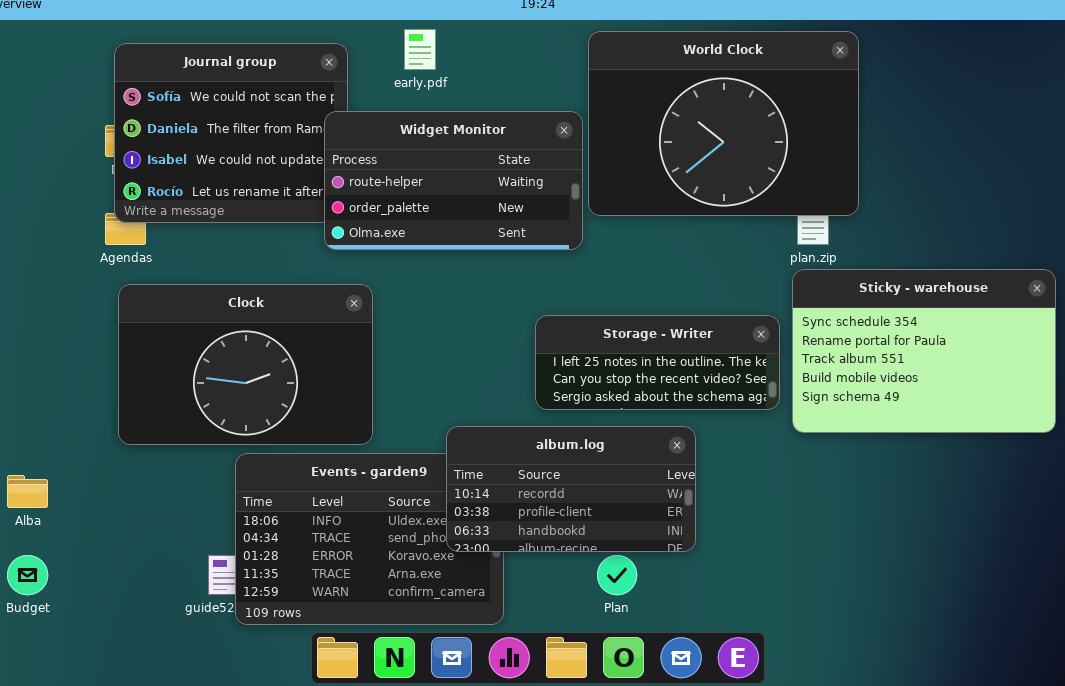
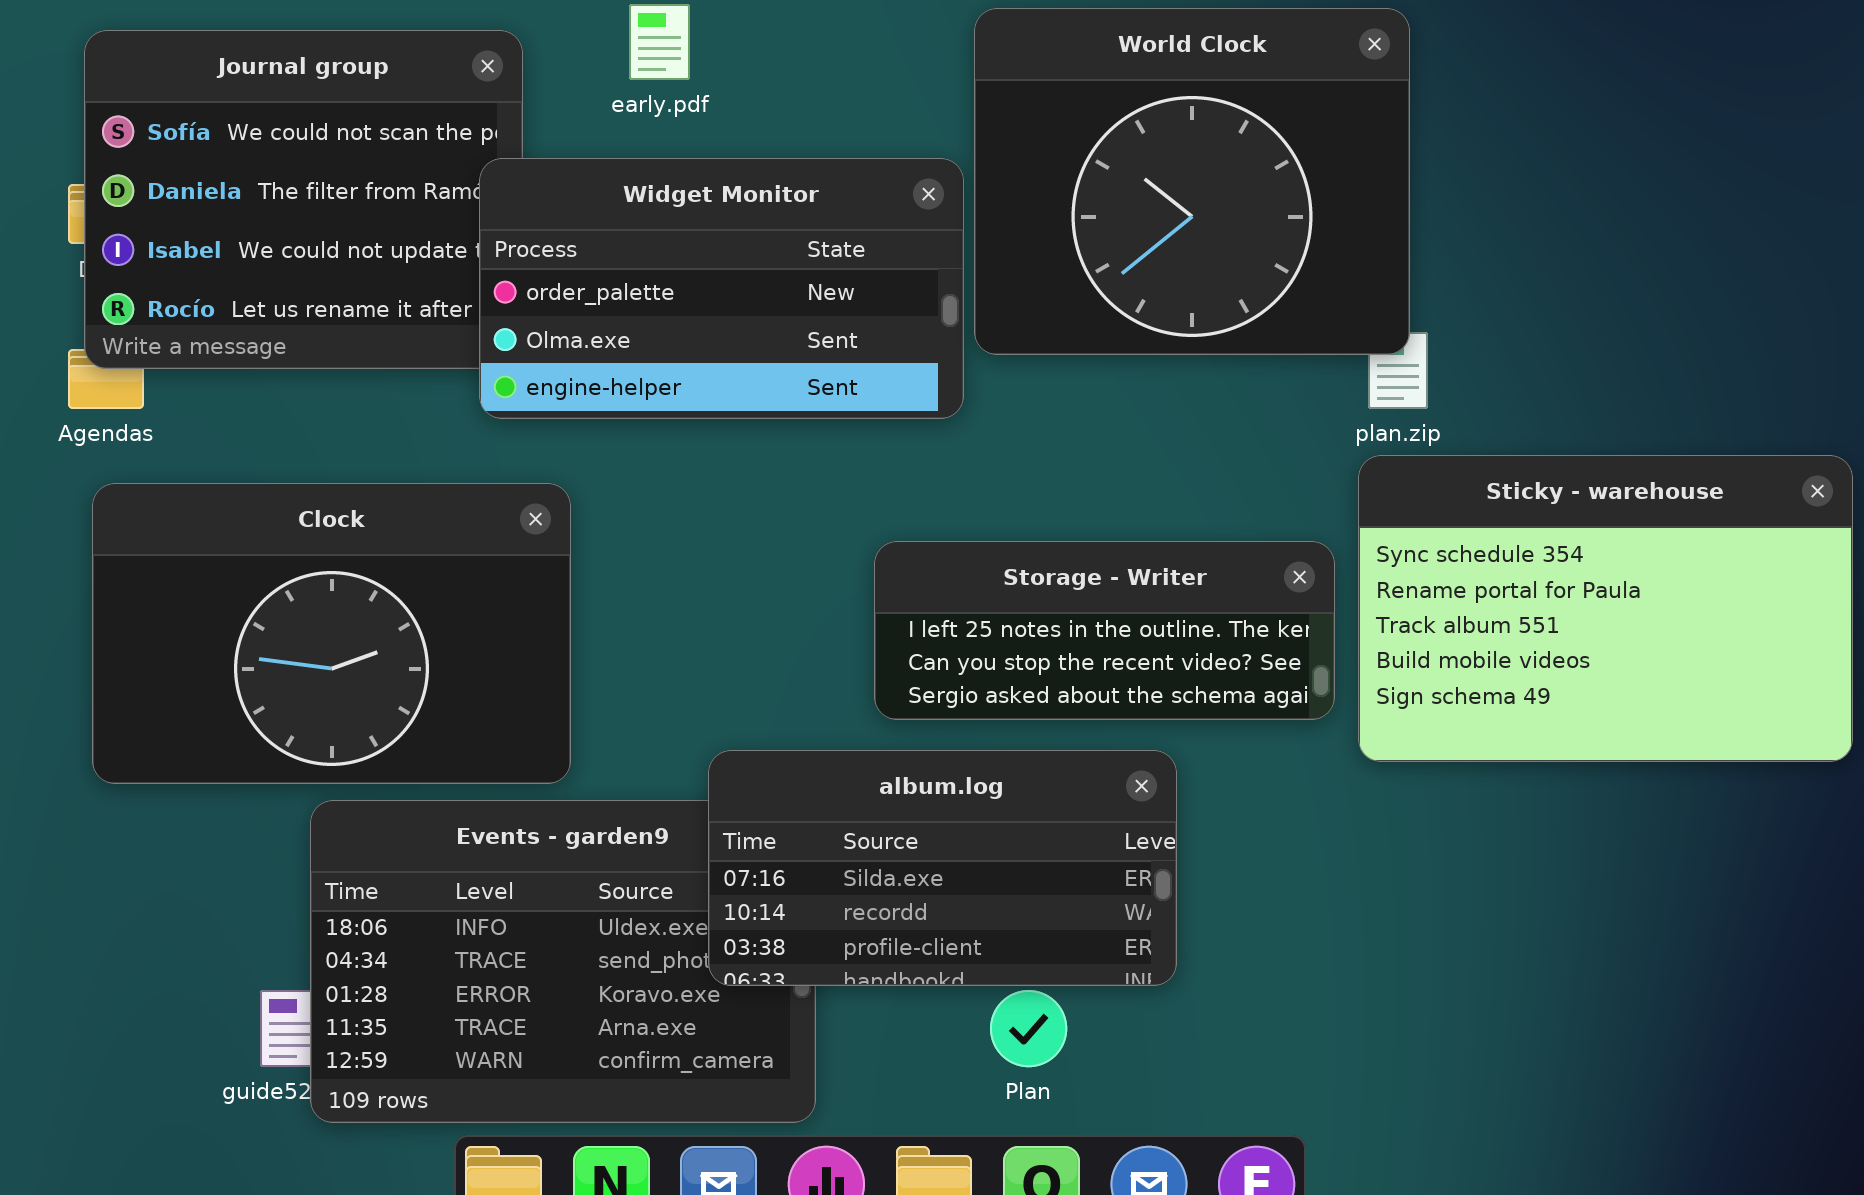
World Clock: [588,31,859,216] -> [974,8,1410,355], resized
Widget Monitor: [324,111,583,250] -> [479,158,964,419], scrolled down 1 row
album.log: [446,426,696,552] -> [708,750,1177,986], scrolled up 1 row

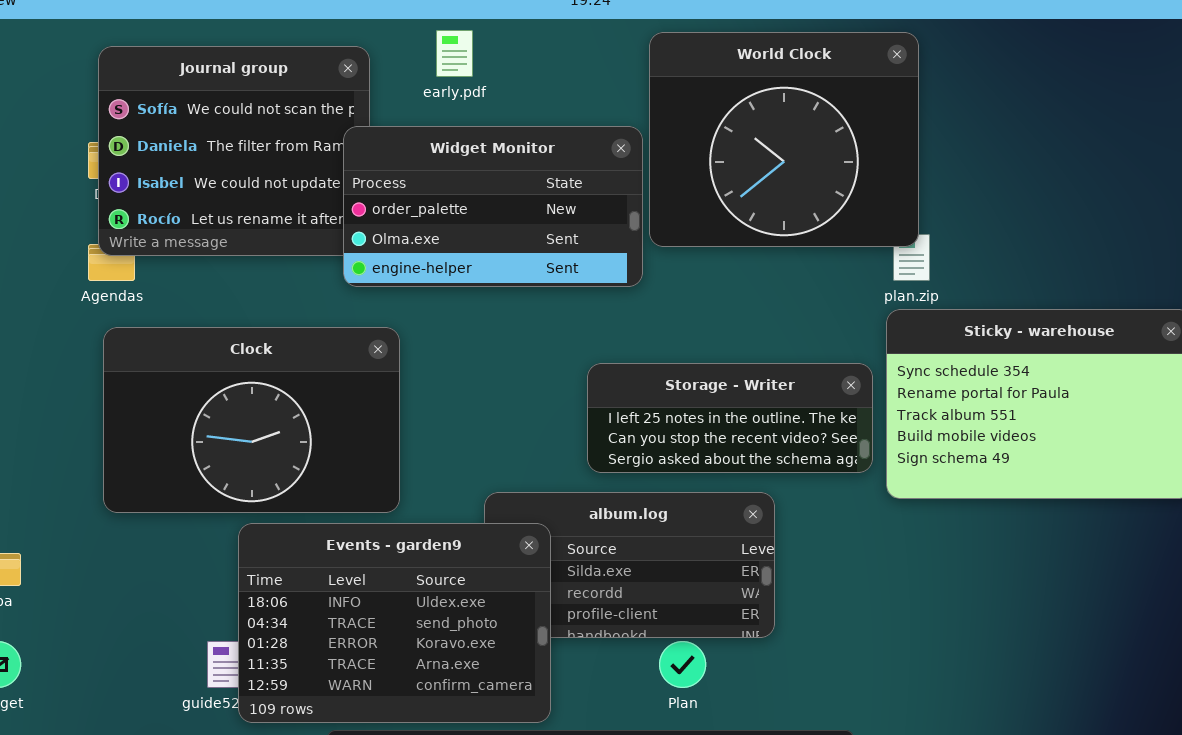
Events - garden9: [310,800,816,1123] -> [238,523,551,723], raised

